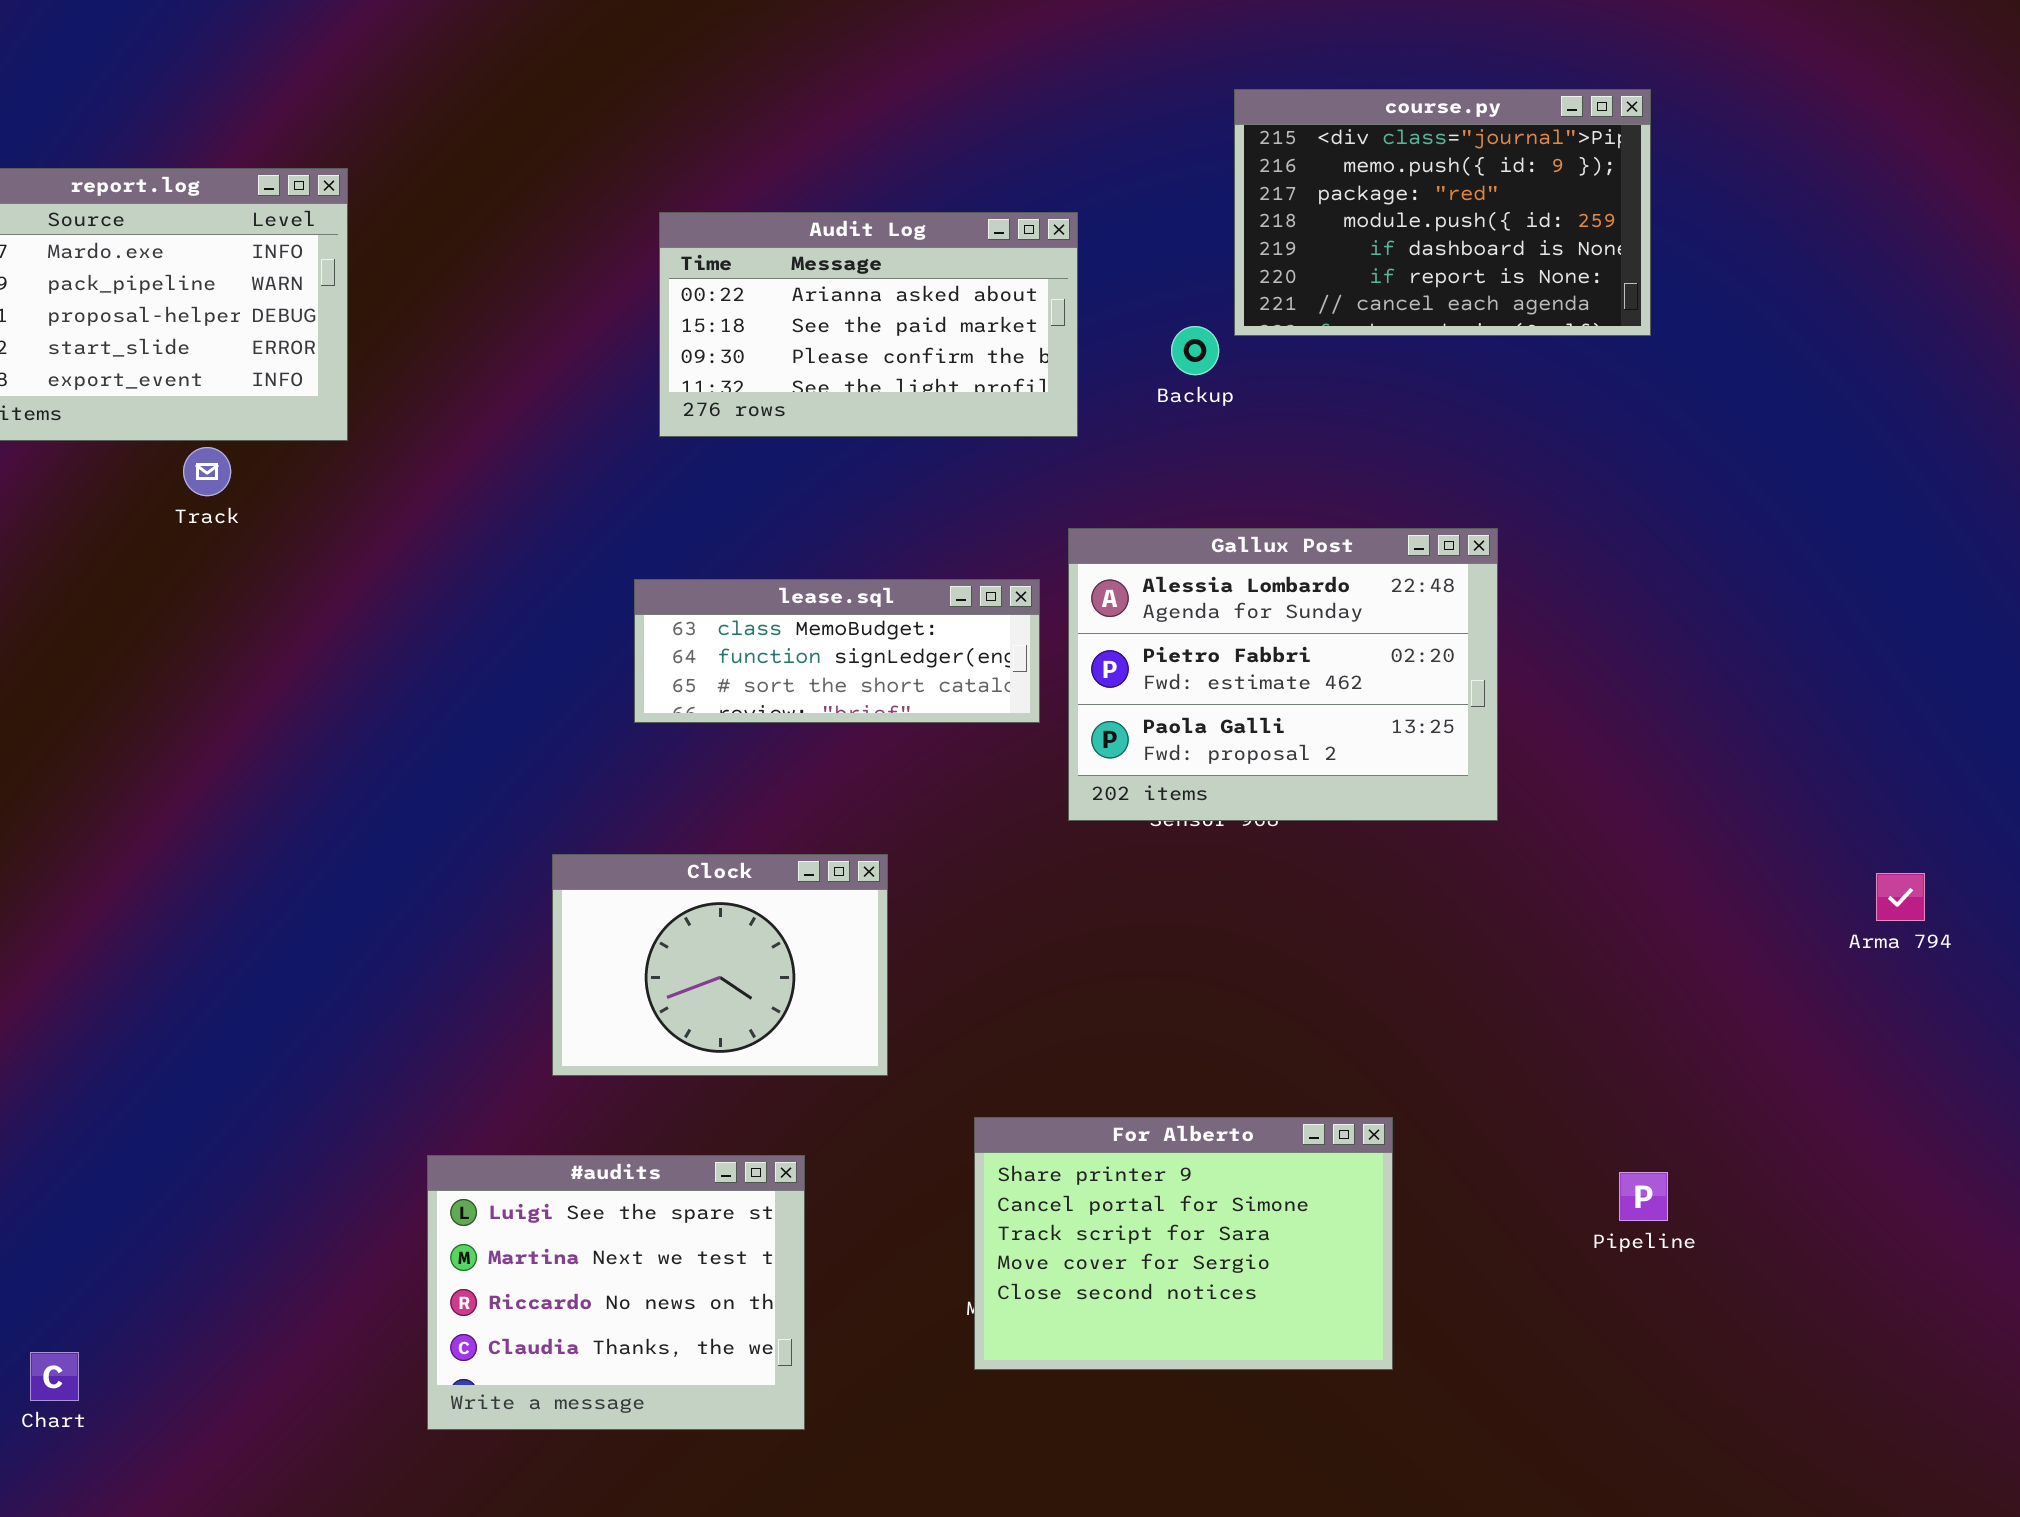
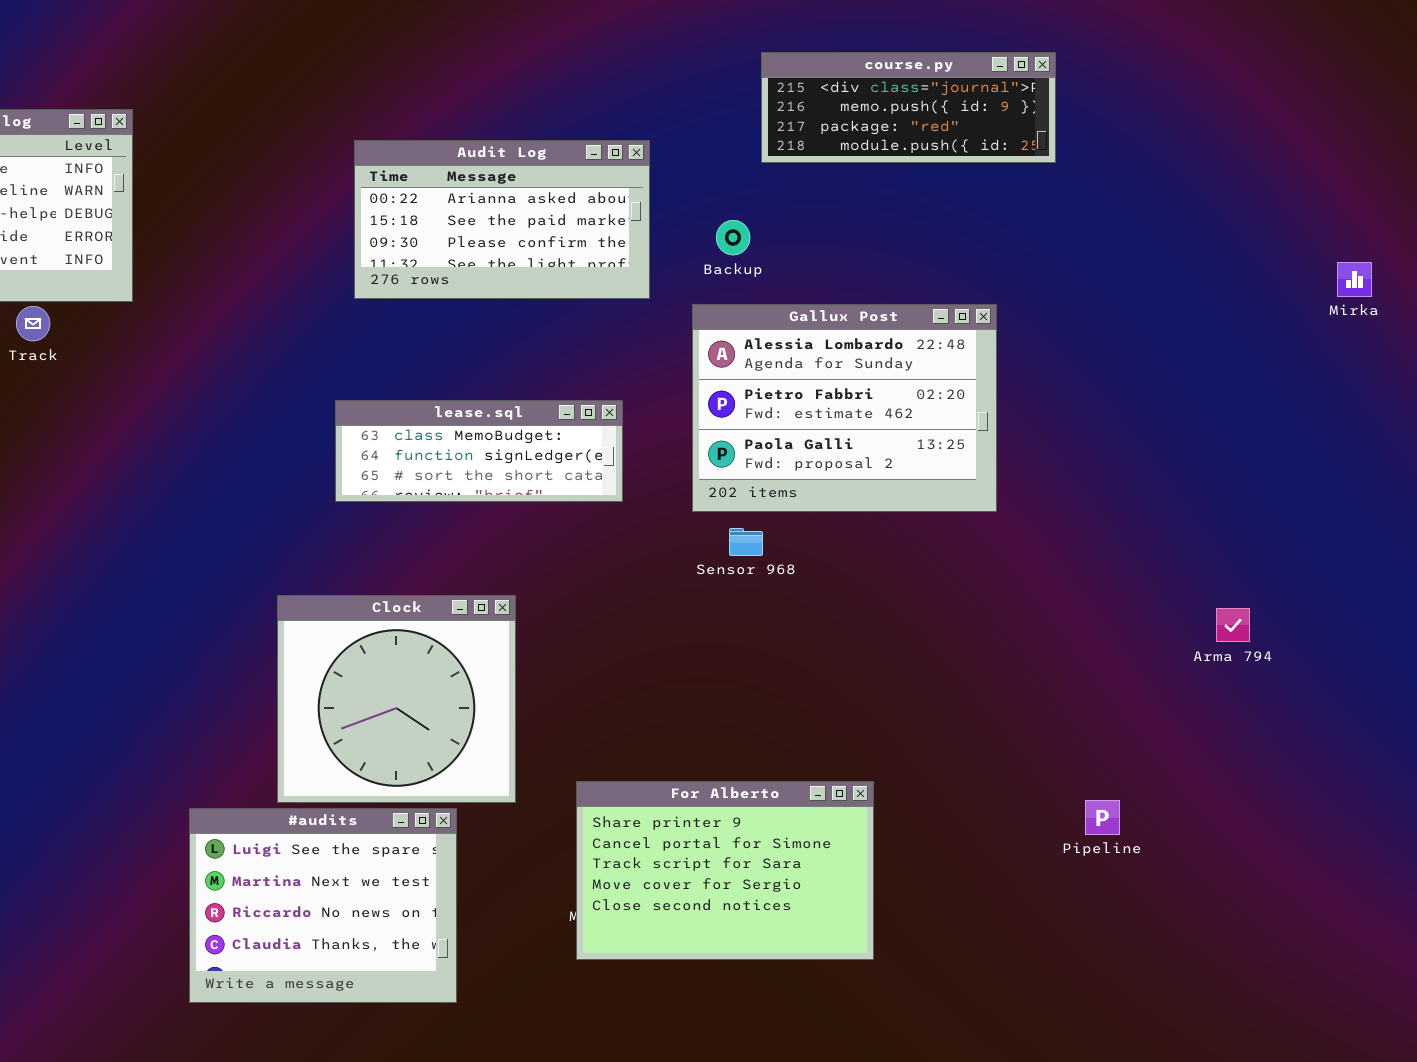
course.py: [1234,89,1651,336] -> [761,52,1056,163], resized
Gallux Post: [1068,528,1498,821] -> [692,304,997,512], moved
Clock: [552,854,888,1076] -> [277,595,516,803], resized
Pipeline: [1619,1172,1668,1221] -> [1085,800,1120,835], moved

